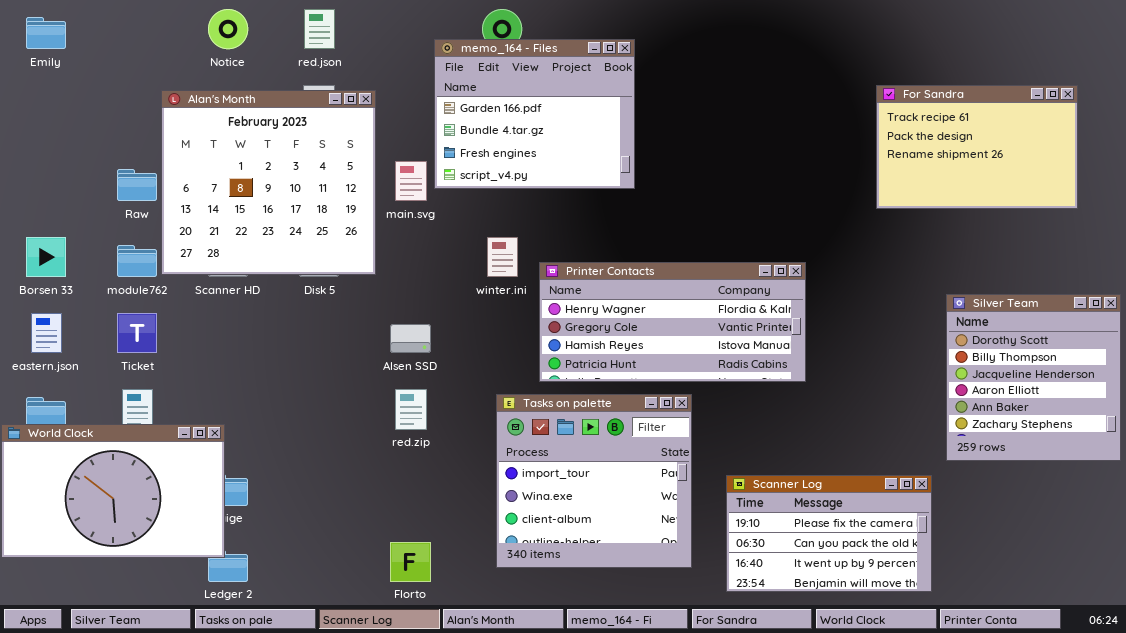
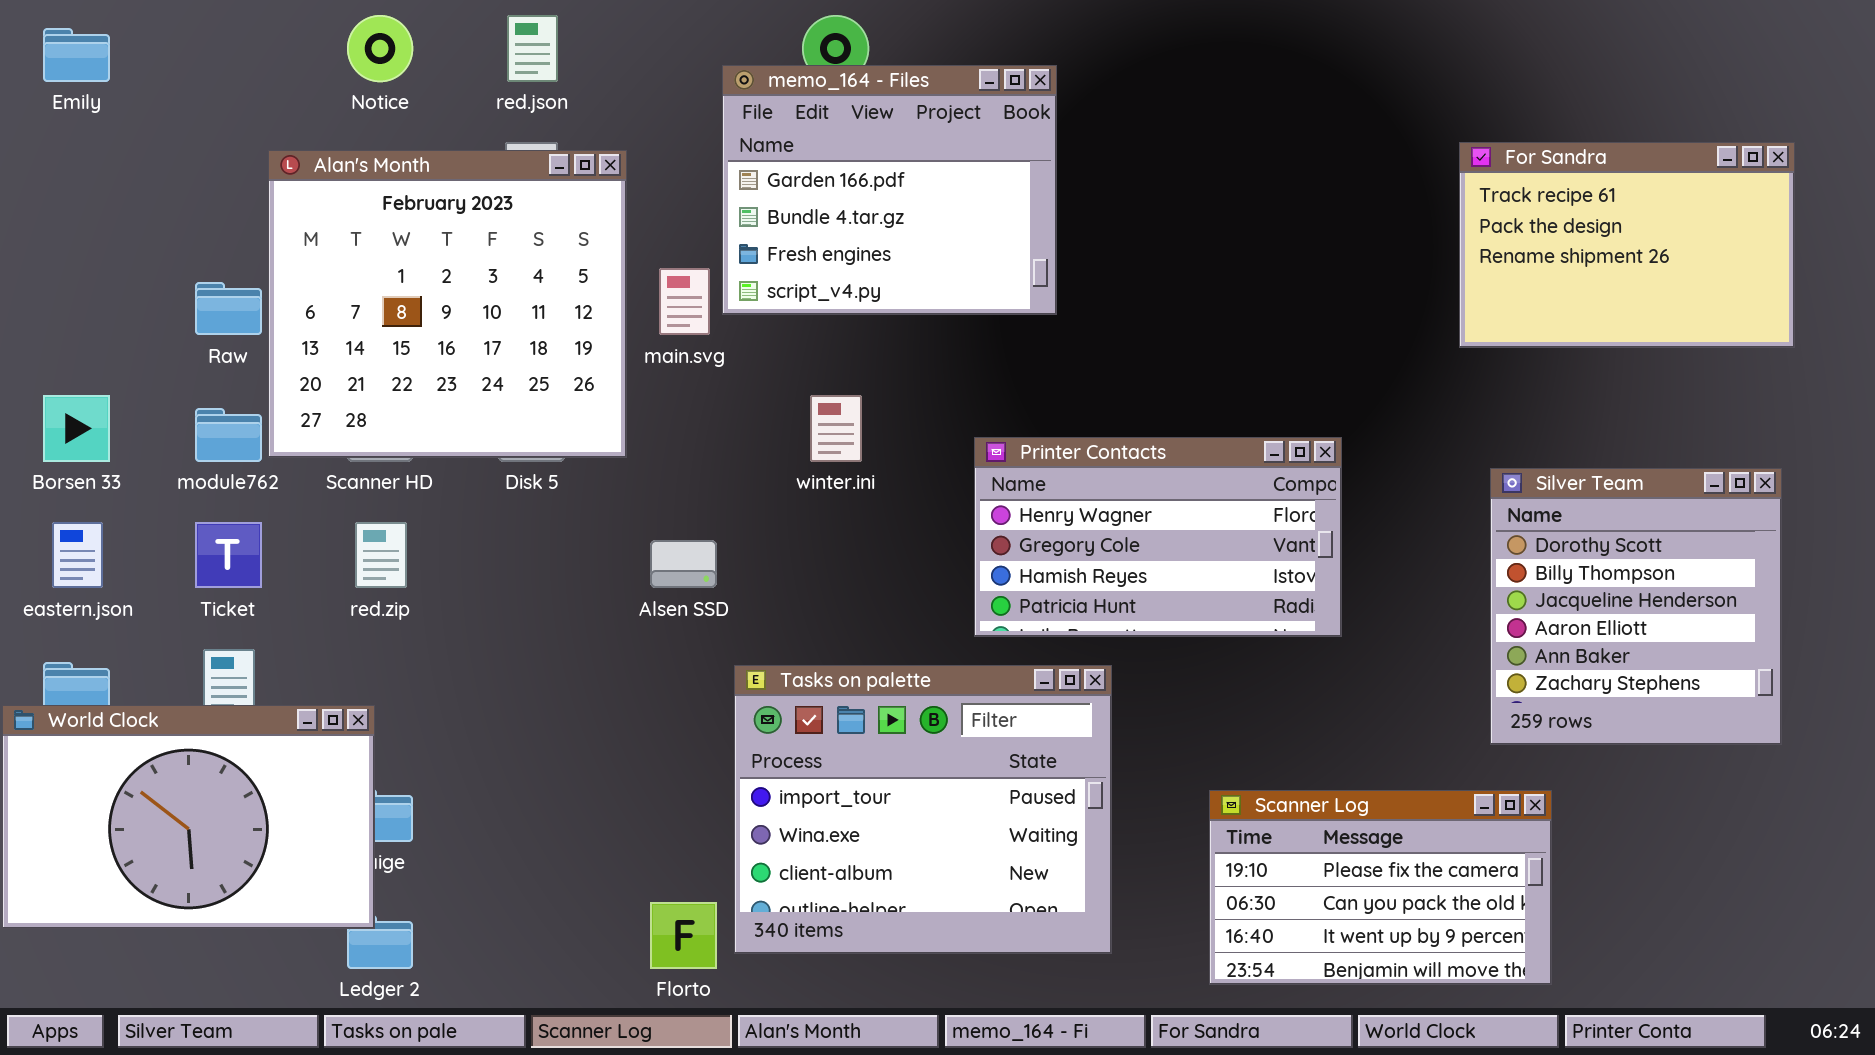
Printer Contacts: [539,262,806,382] -> [974,437,1342,637], resized
Silver Team: [946,294,1121,461] -> [1490,468,1782,745], moved
red.zip: [395,389,427,430] -> [355,522,407,588], moved
Tasks on palette: [496,394,692,568] -> [734,665,1112,954], moved, resized

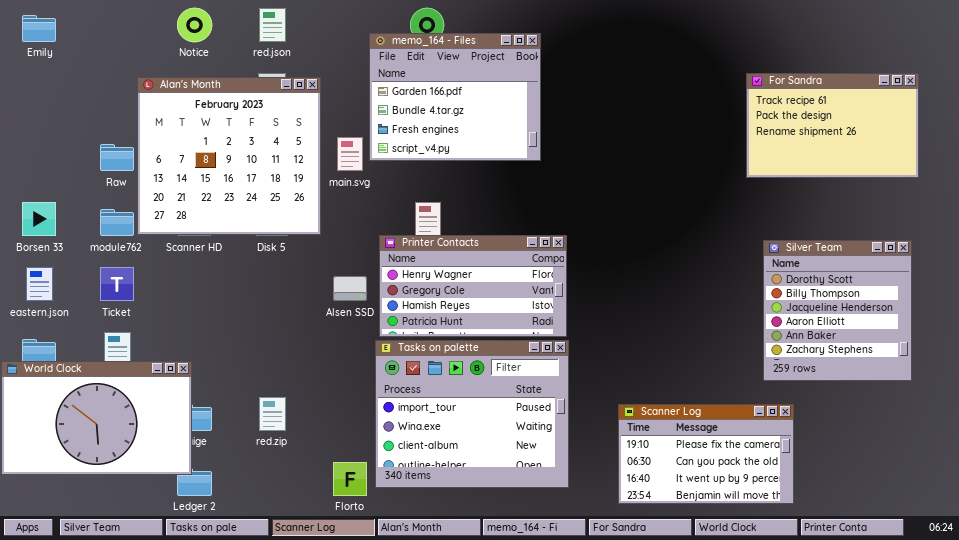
Printer Contacts: [974,437,1342,637] -> [379,235,567,337], moved
red.zip: [355,522,407,588] -> [259,397,286,431], moved

